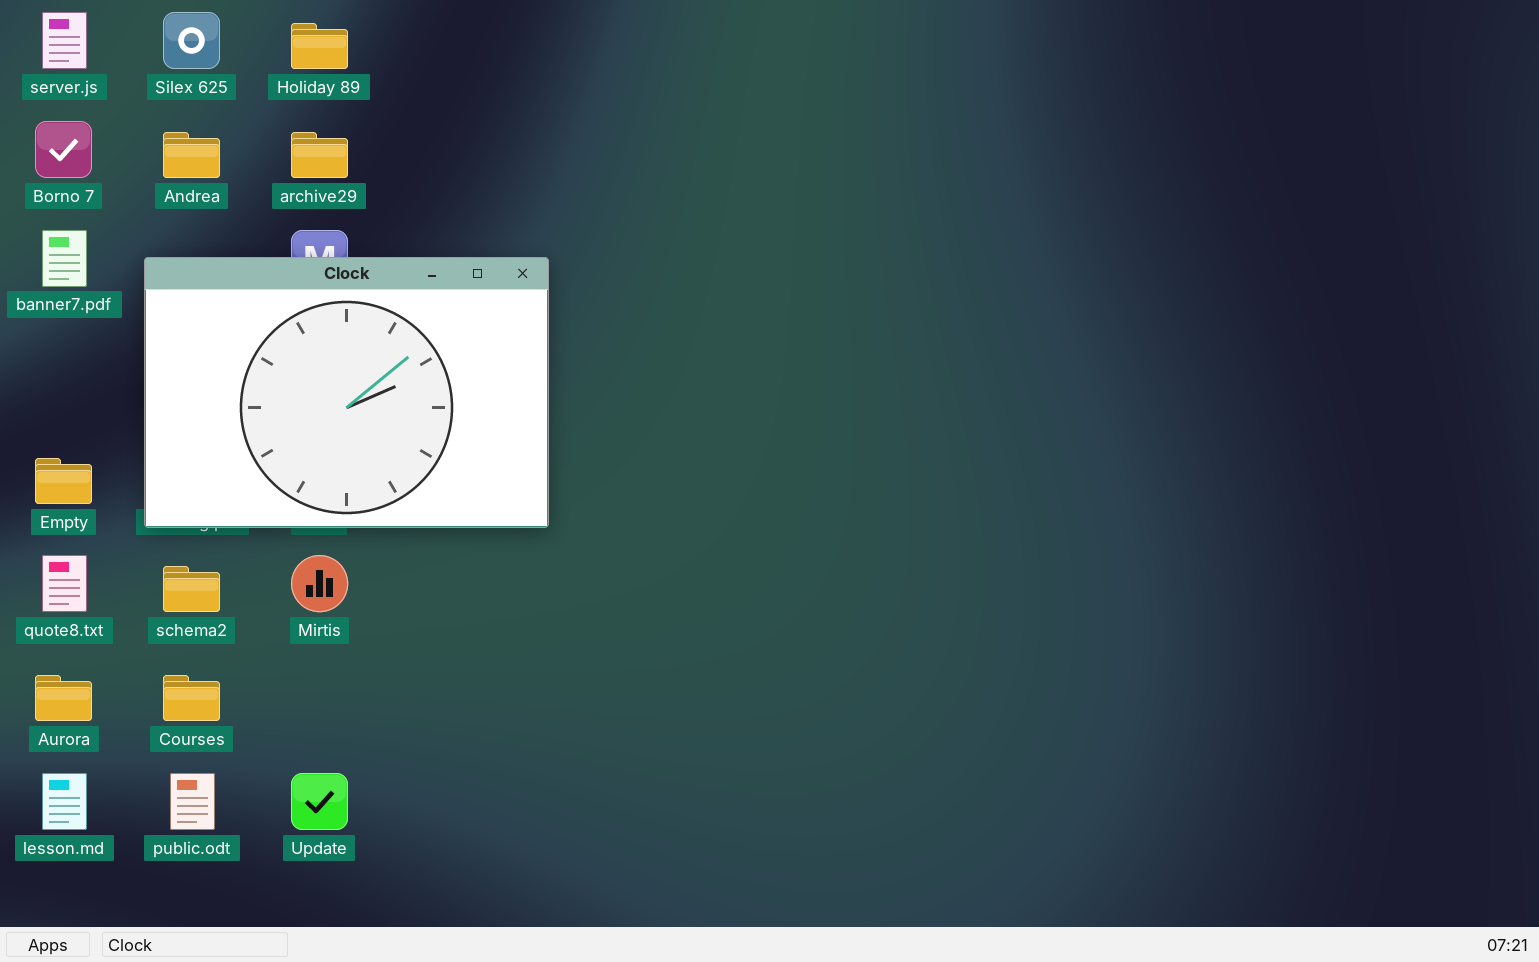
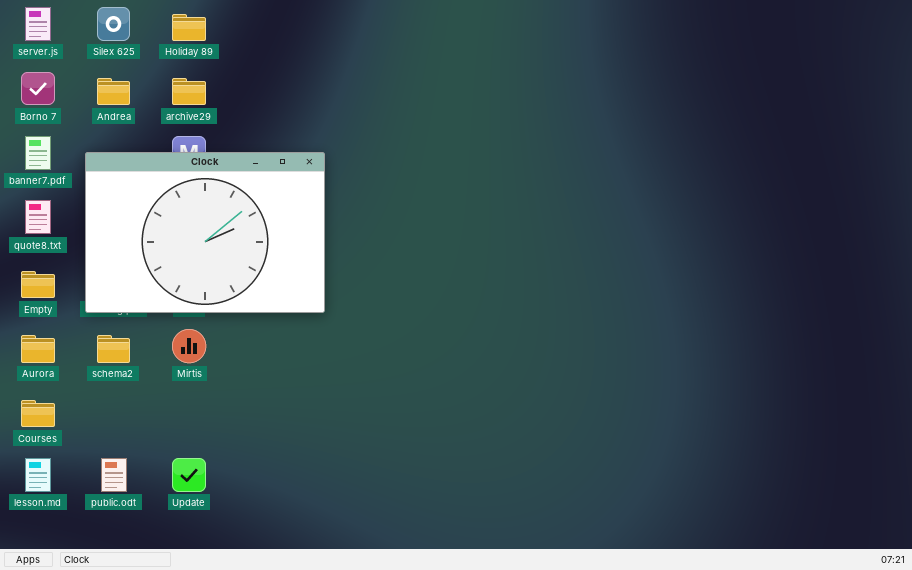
quote8.txt: [42,555,87,612] -> [25,200,51,234], moved
Aurora: [35,675,92,721] -> [21,335,55,363], moved
Courses: [163,675,220,721] -> [21,400,55,427], moved

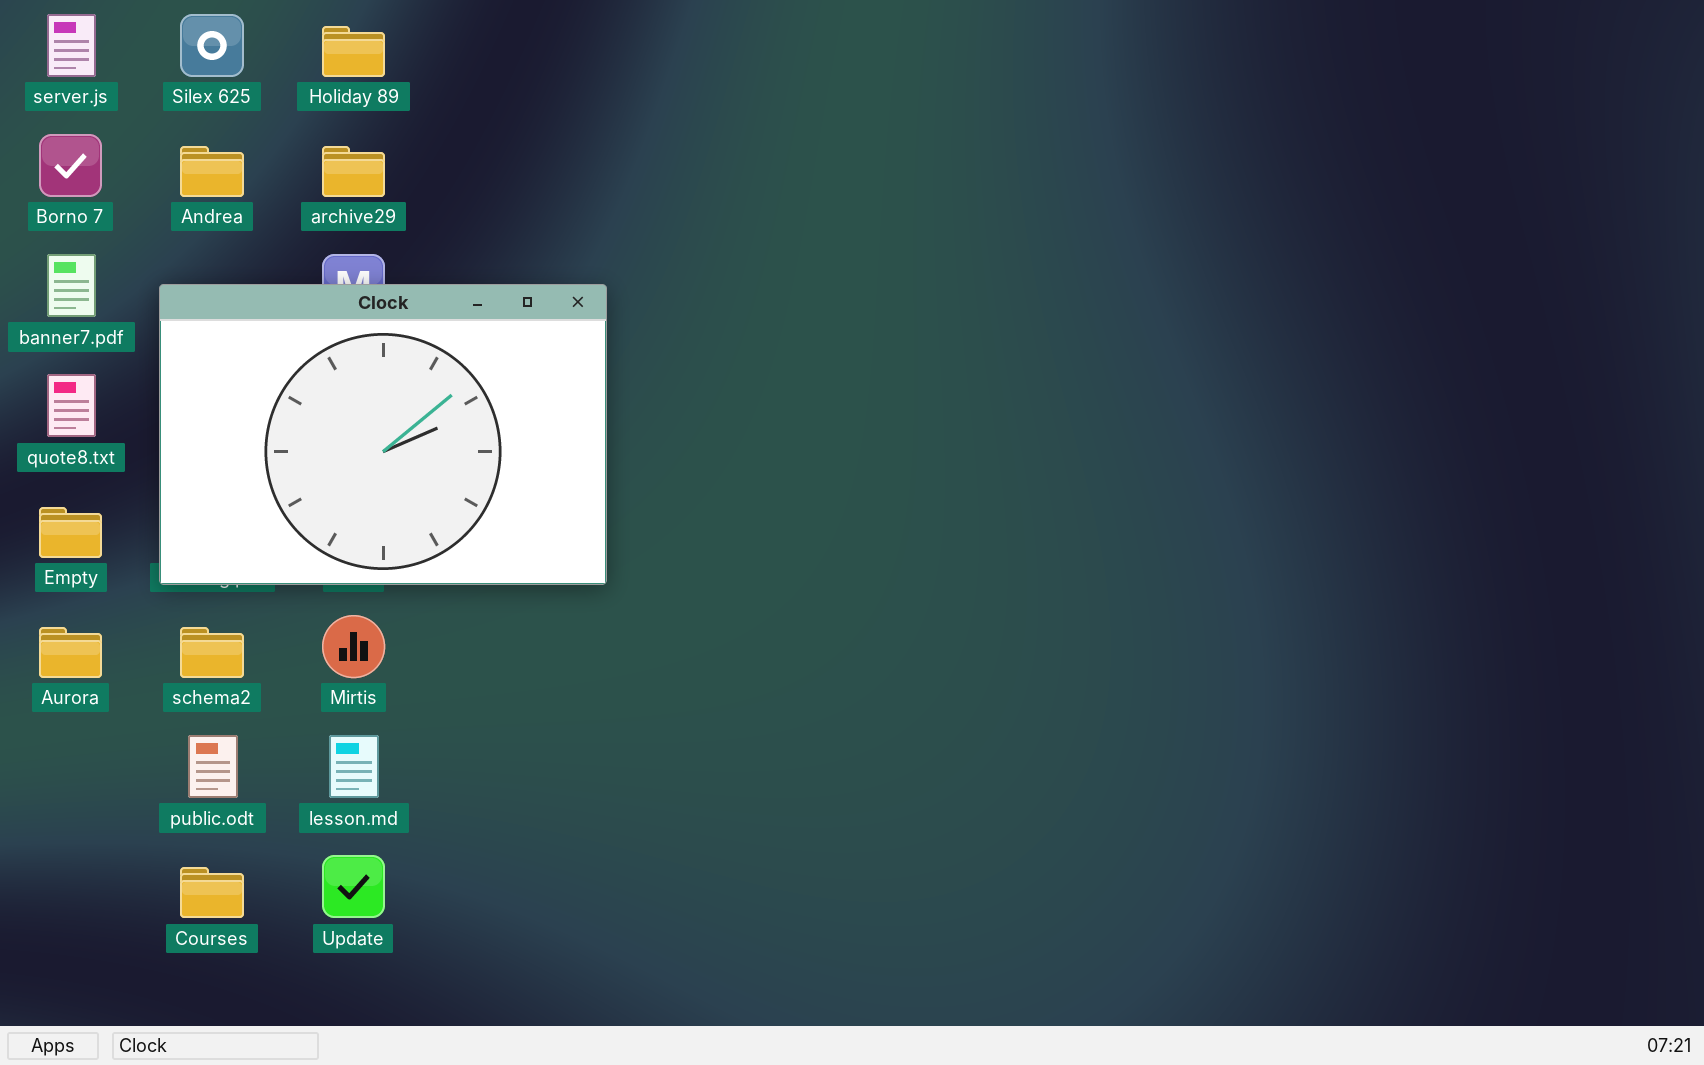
Courses: [21,400,55,427] -> [180,867,244,918], moved
lesson.md: [25,458,51,492] -> [329,735,379,798], moved
public.odt: [101,458,127,492] -> [188,735,238,798], moved

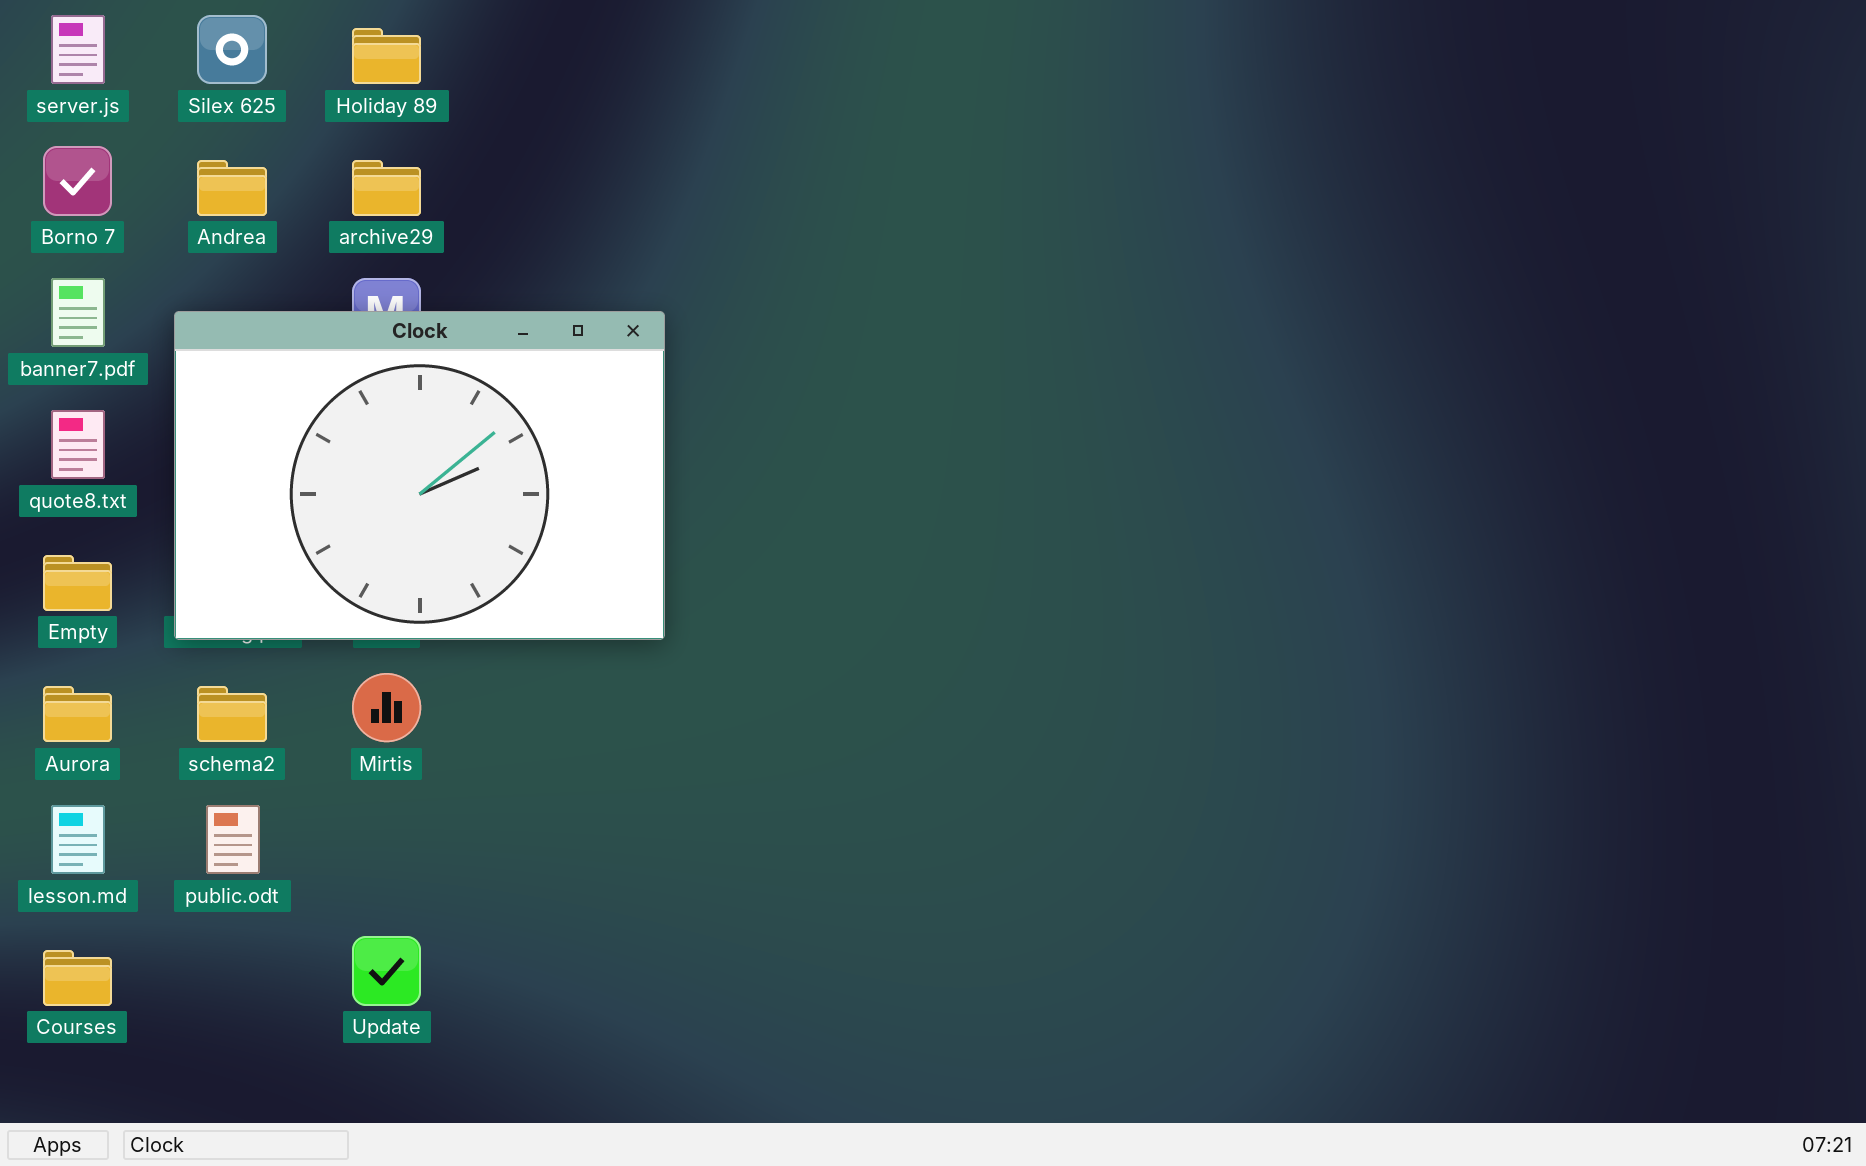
lesson.md: [329,735,379,798] -> [51,805,105,874], moved
Courses: [180,867,244,918] -> [43,950,112,1006], moved

